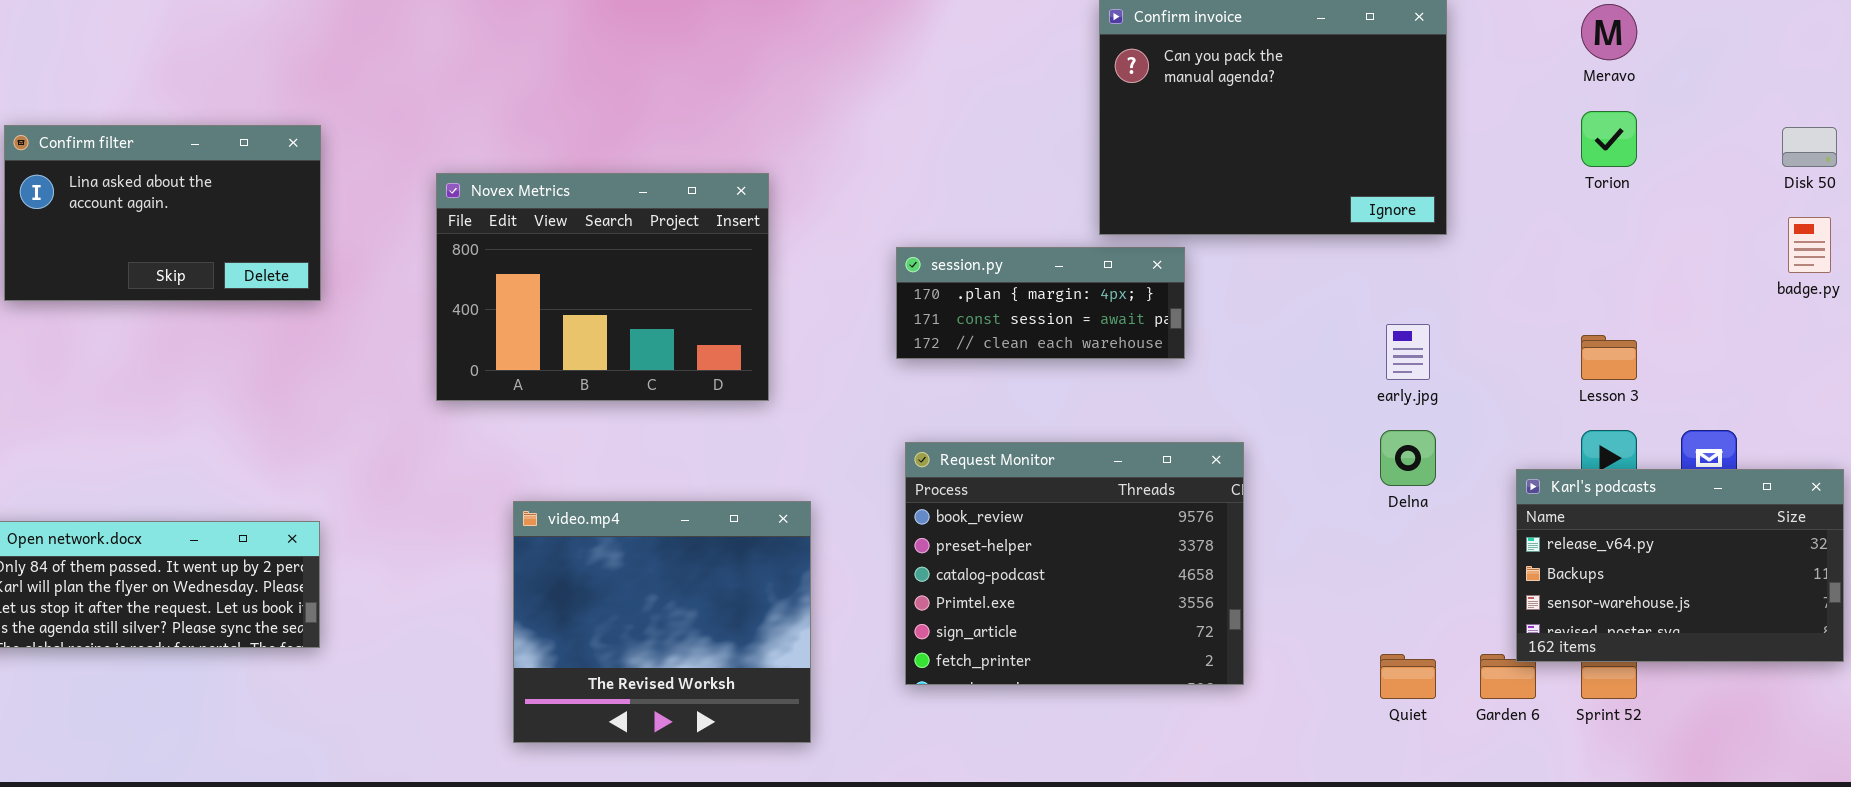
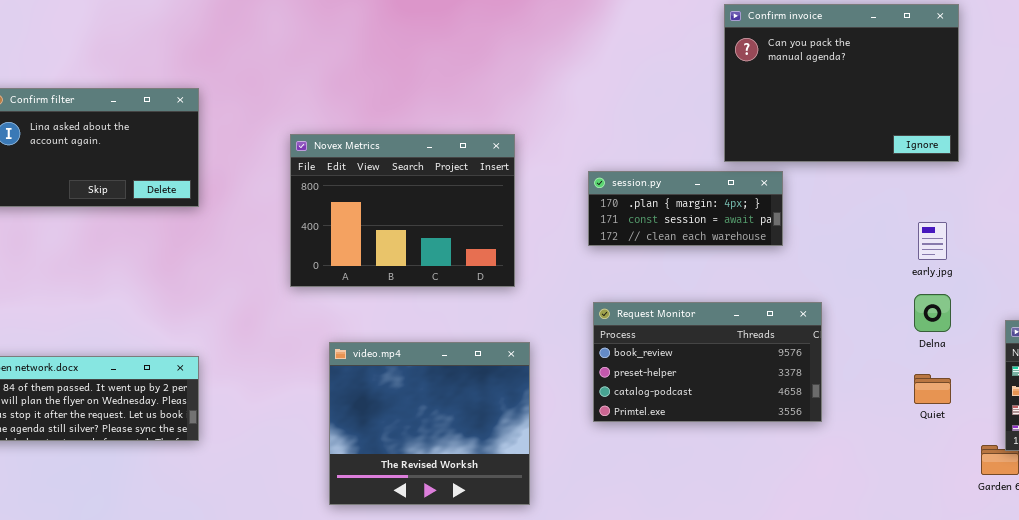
Novex Metrics: [436,173,769,401] -> [290,134,515,287], moved
Request Monitor: [905,442,1244,685] -> [593,302,822,422], resized
Quiet: [1380,654,1436,699] -> [914,374,951,404], moved

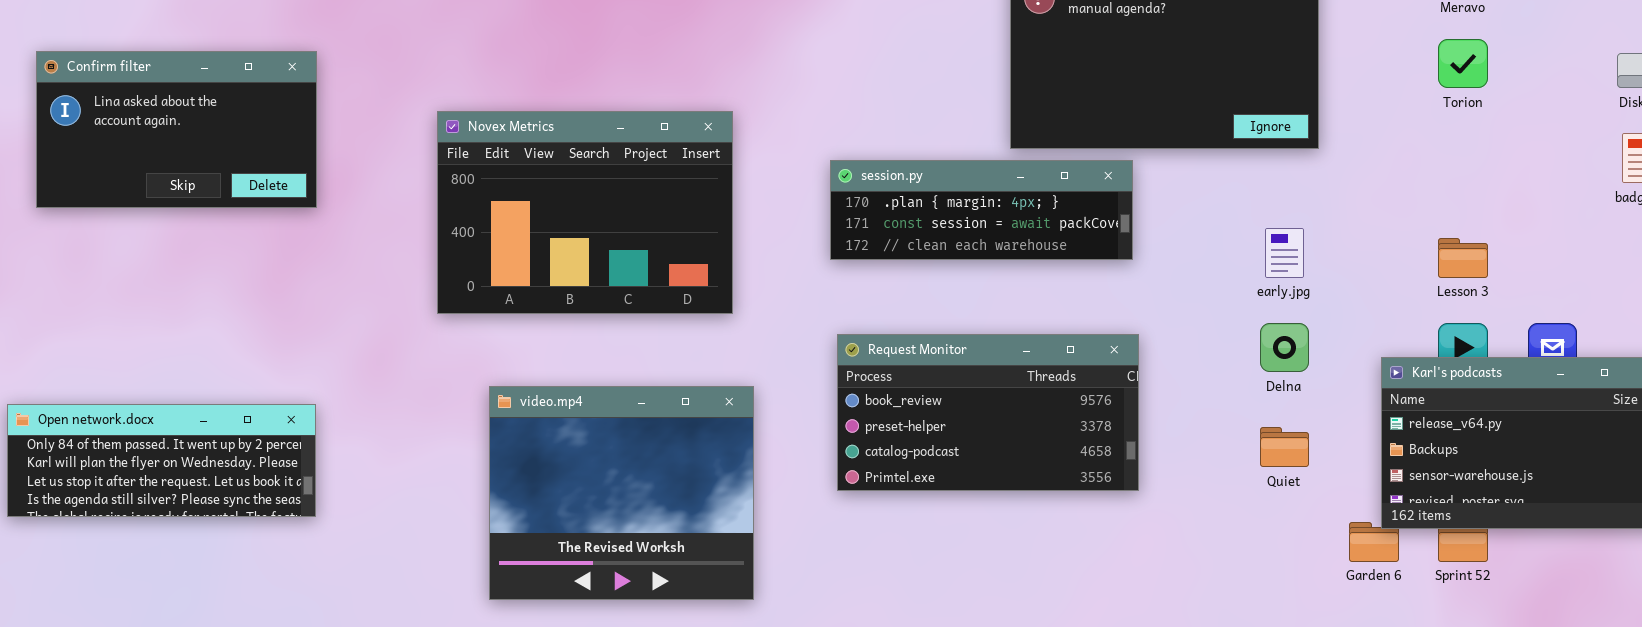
session.py: [588,171,783,246] -> [830,160,1133,260], resized

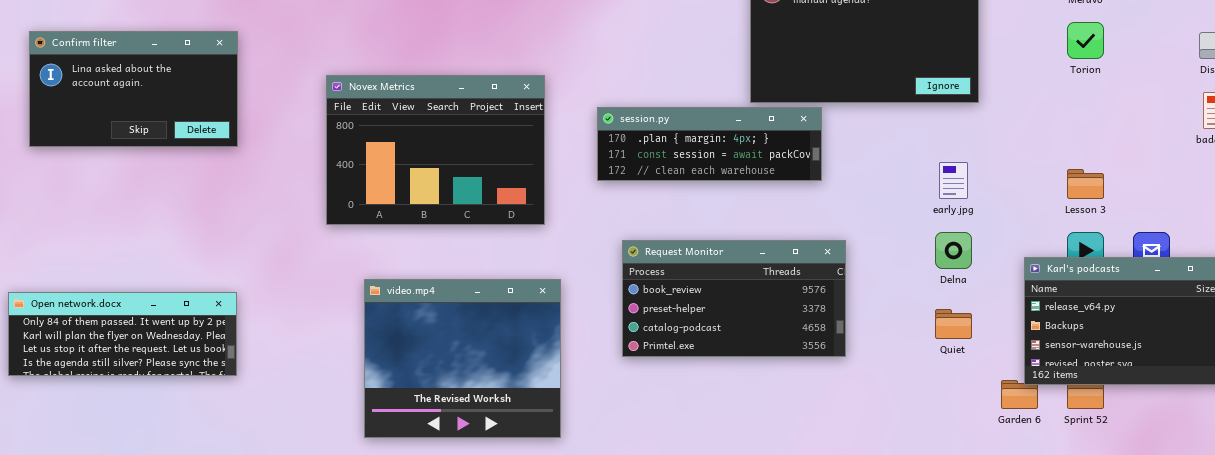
session.py: [830,160,1133,260] -> [597,107,822,181], moved

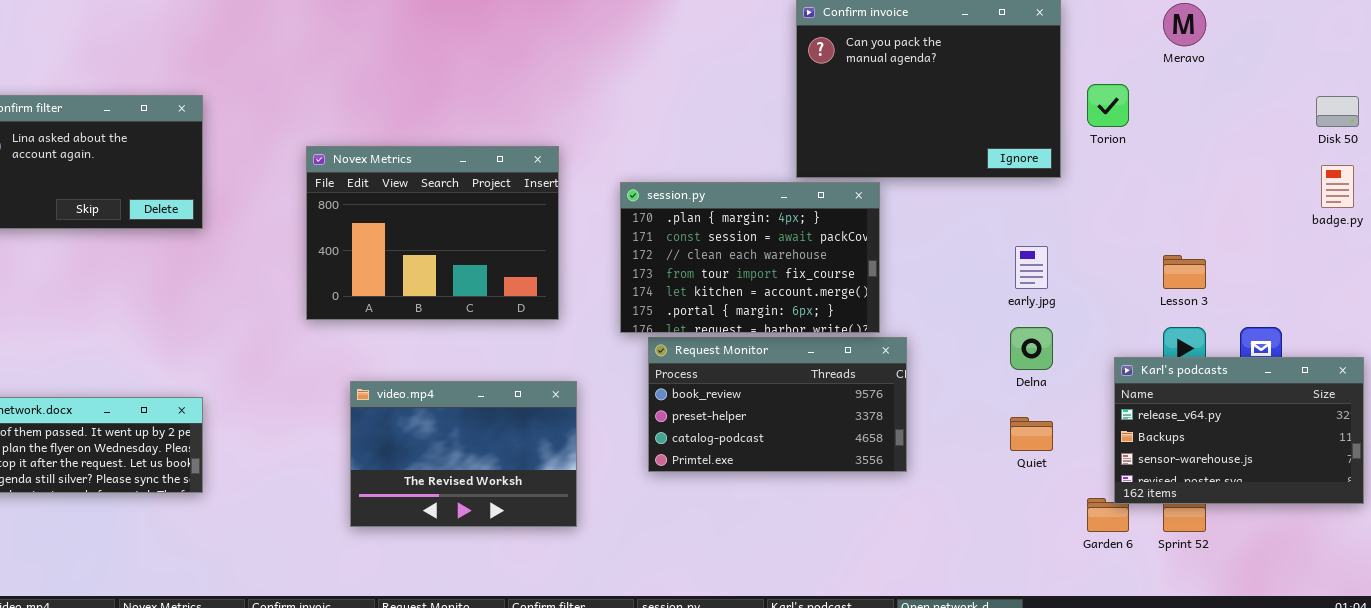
Torion: [1067,22,1104,59] -> [1087,84,1129,127], moved
session.py: [597,107,822,181] -> [620,182,880,333], resized
video.mp4: [364,279,561,438] -> [350,381,577,527], resized

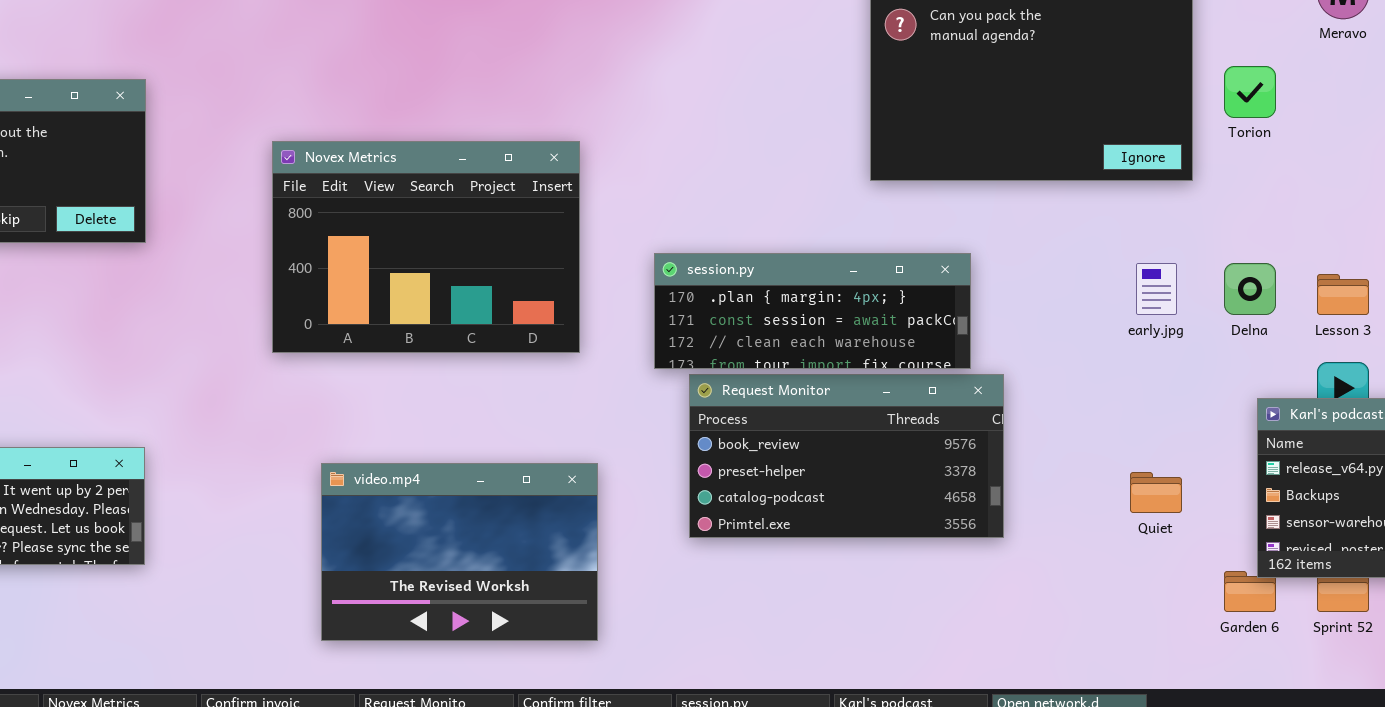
session.py: [620,182,880,333] -> [654,253,971,369], resized
Delna: [1010,327,1053,370] -> [1224,263,1276,315], moved
video.mp4: [350,381,577,527] -> [321,463,598,641], moved

